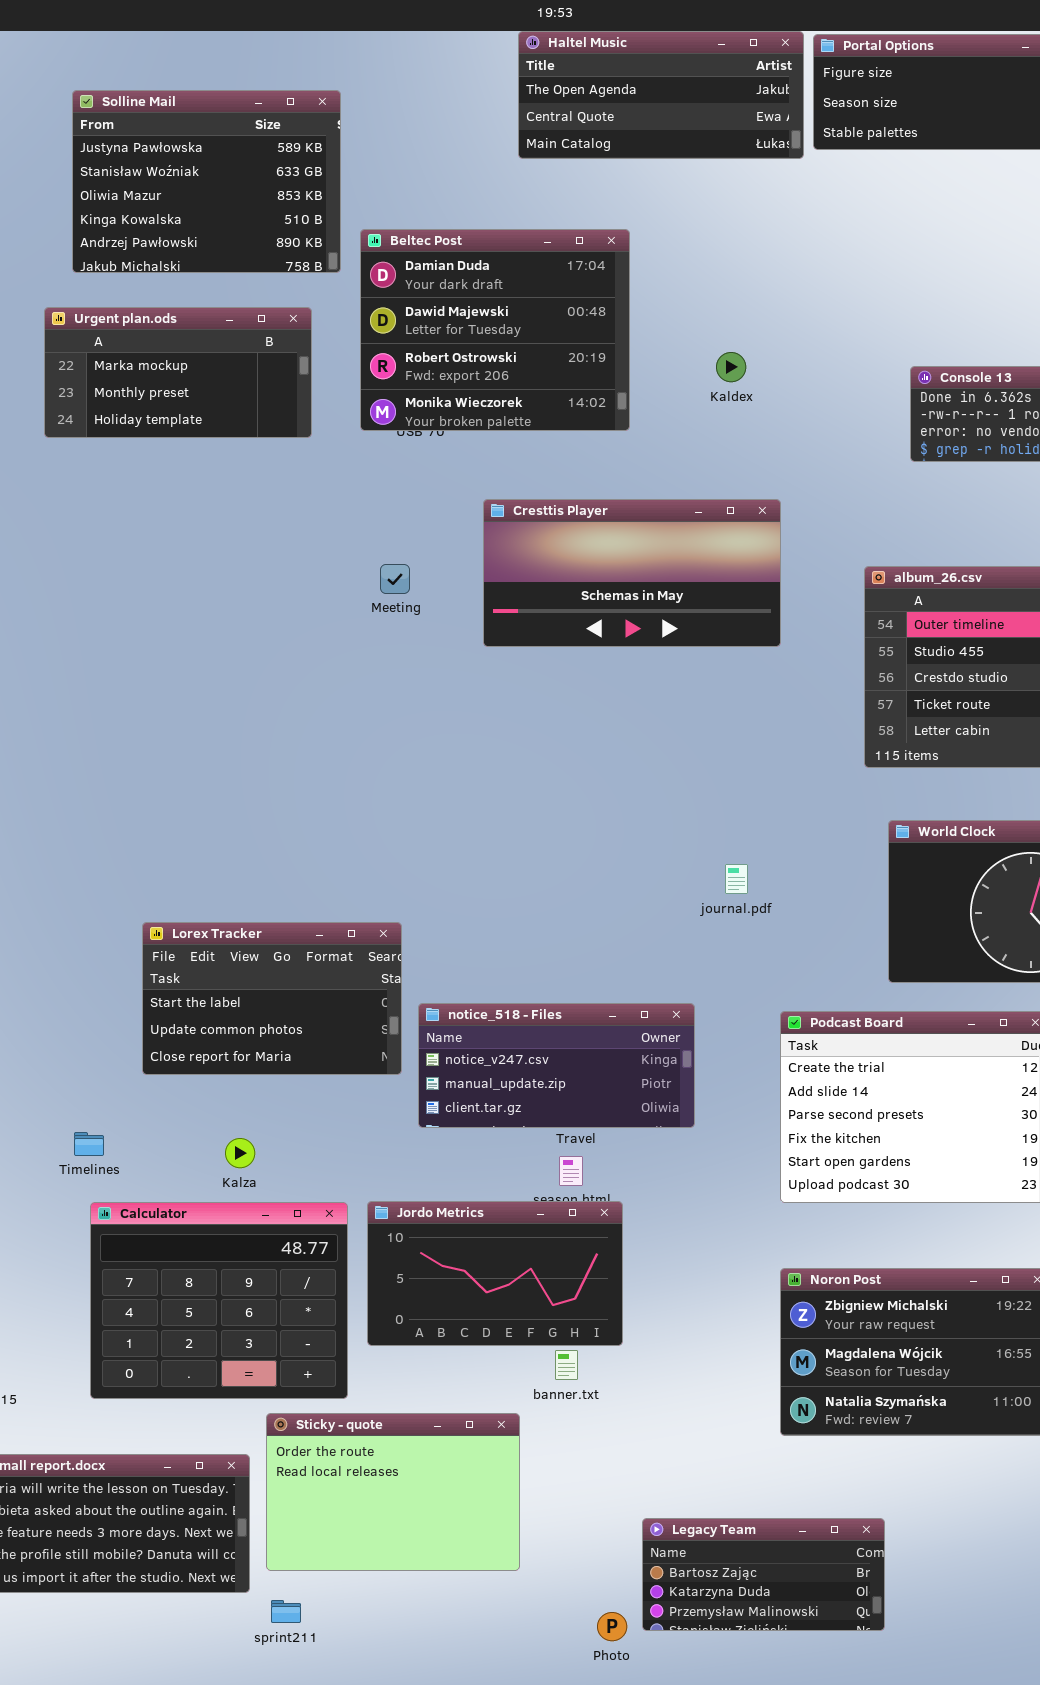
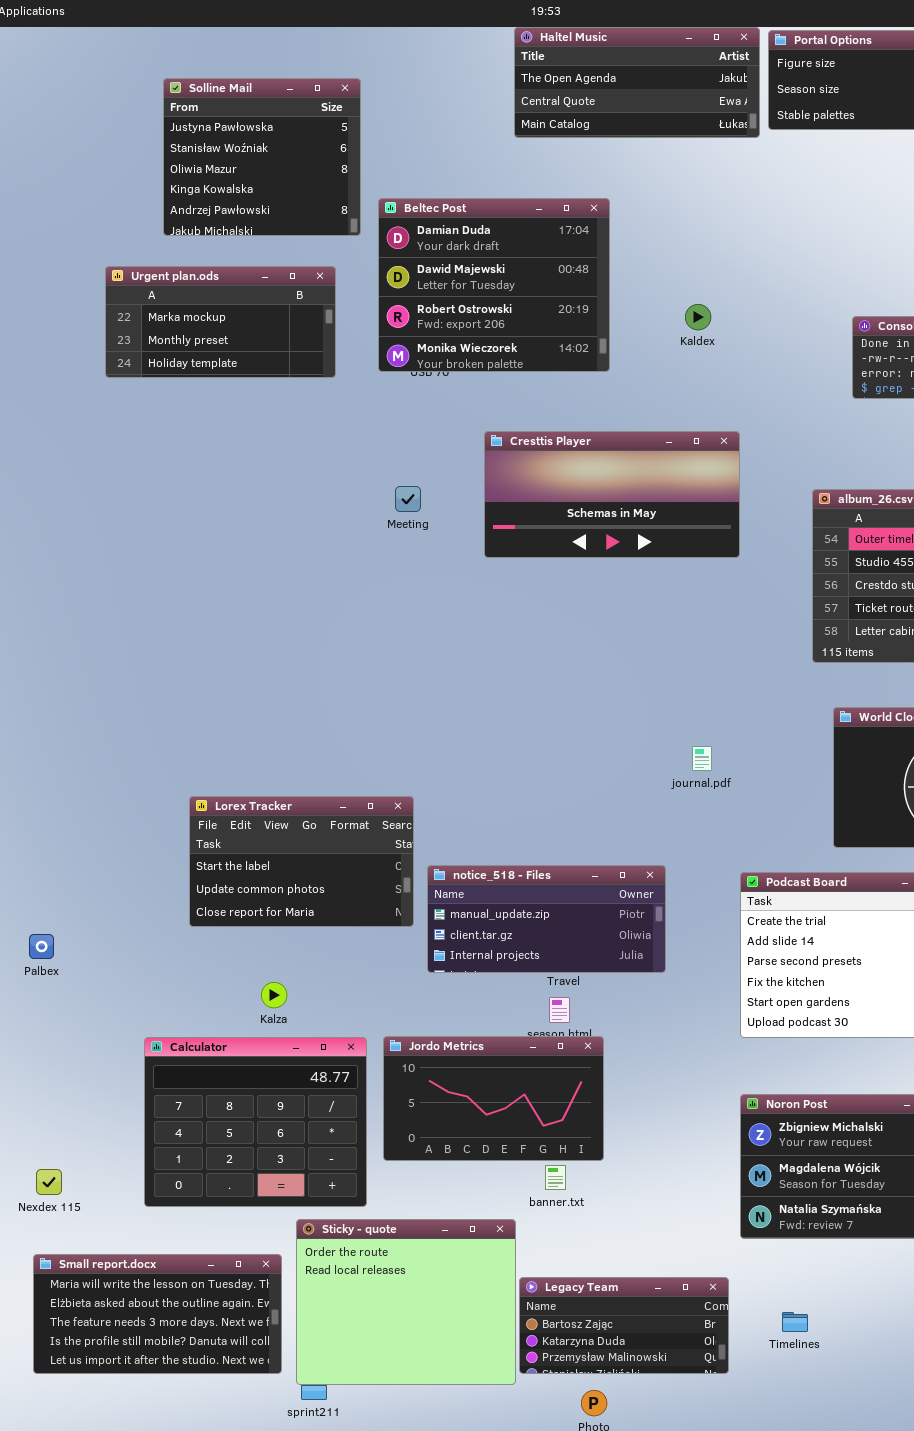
Solline Mail: [72,90,341,273] -> [163,78,361,236], resized
notice_518 - Files: [418,1003,695,1128] -> [427,865,666,973], scrolled down 1 row
Timelines: [74,1132,104,1156] -> [782,1312,808,1332], moved
Sticky - quote: [266,1413,520,1571] -> [296,1219,516,1385], resized
Legacy Team: [642,1518,885,1631] -> [519,1277,729,1374], moved

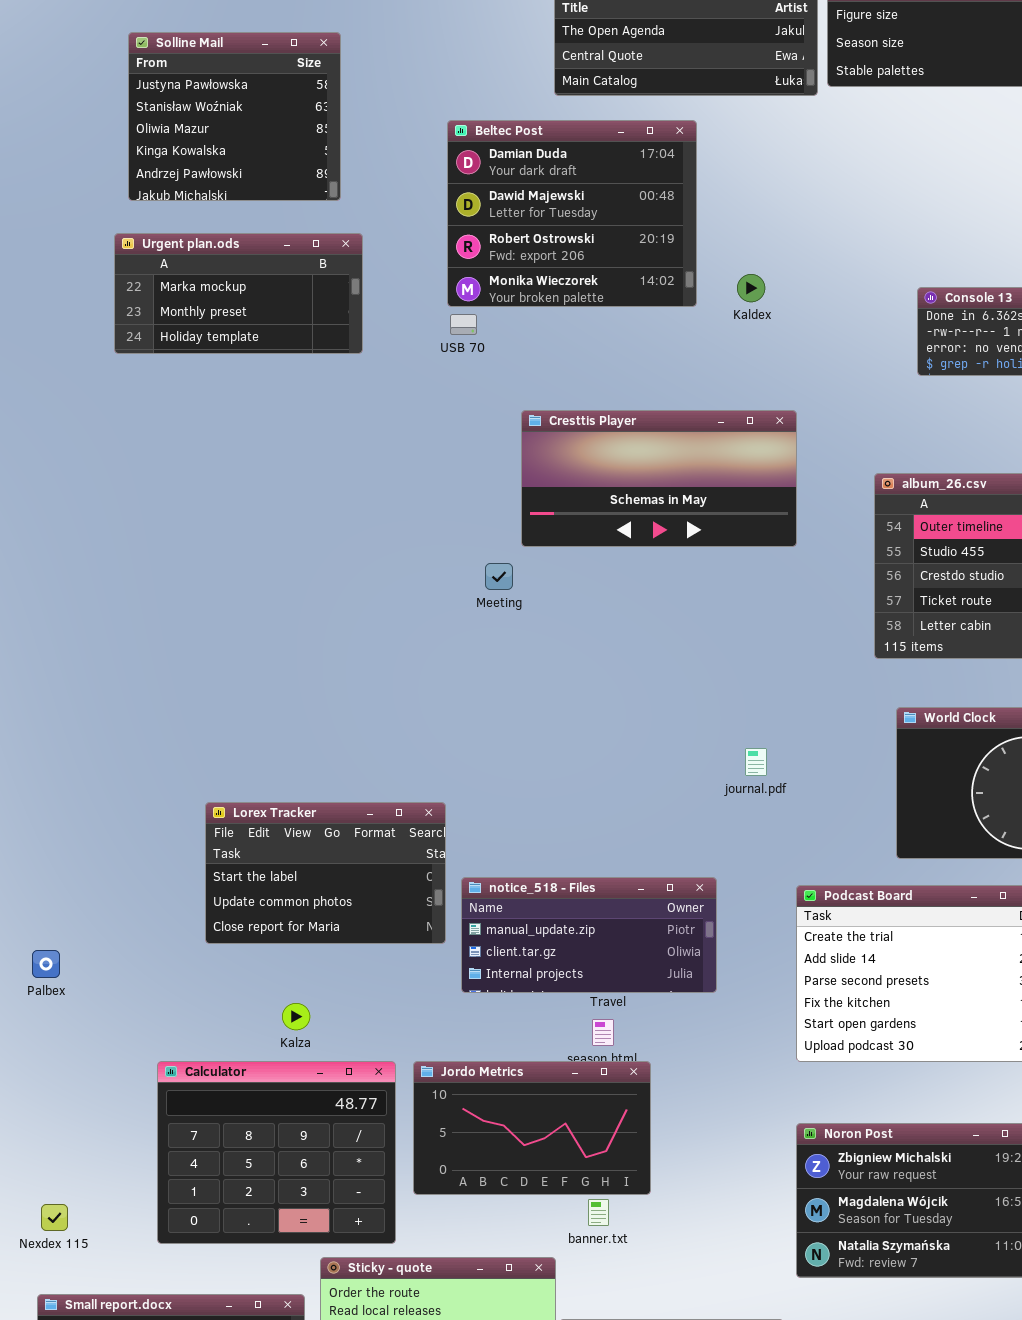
Solline Mail: [163,78,361,236] -> [128,32,341,201], moved
Beltec Post: [378,198,610,372] -> [447,120,697,307], moved
Meeting: [395,486,421,512] -> [485,563,513,590], moved

